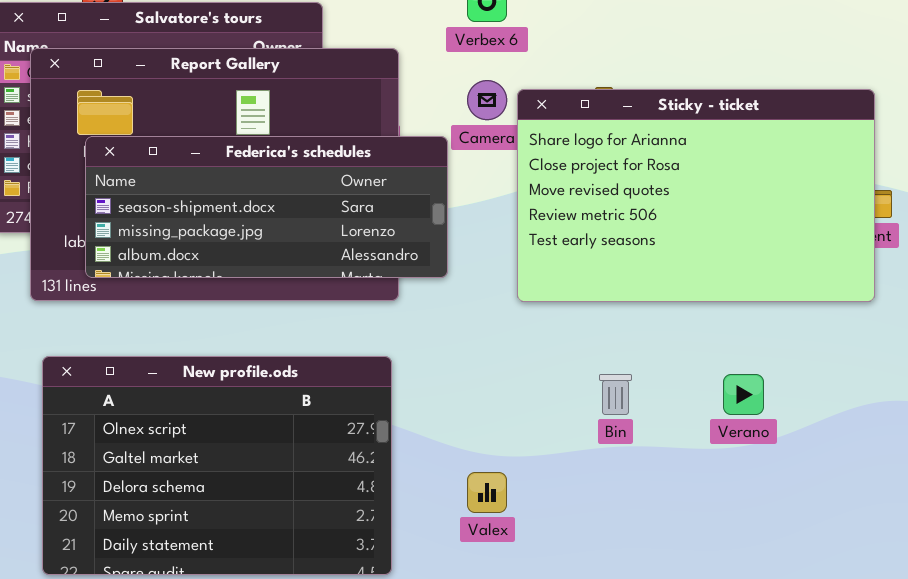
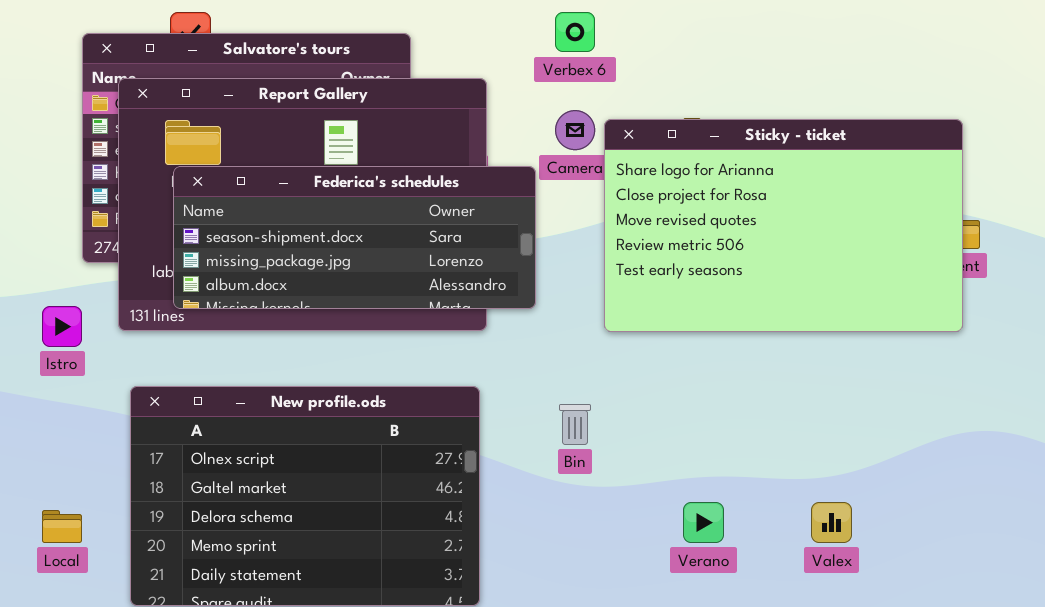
Bin: [599,374,632,415] -> [559,404,591,445], moved
Verano: [723,374,764,415] -> [683,502,724,543], moved
Valex: [467,472,507,513] -> [811,502,852,543], moved

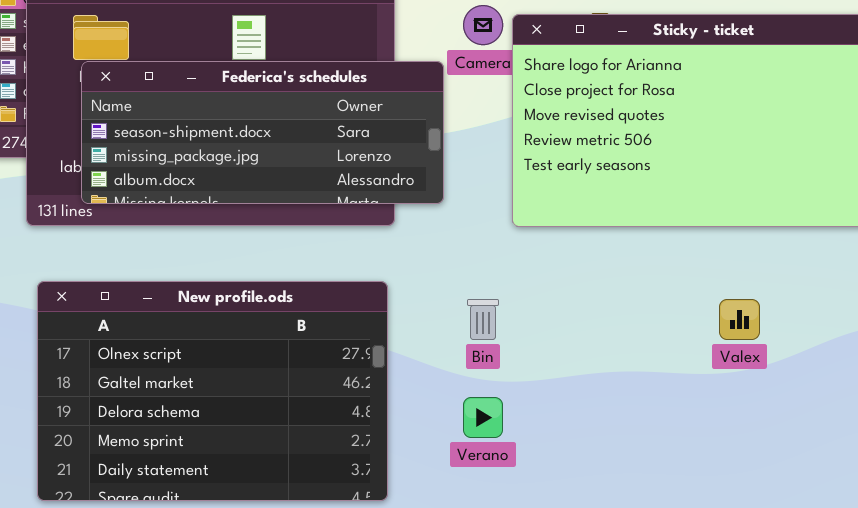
Verano: [683,502,724,543] -> [463,397,503,438], moved
Valex: [811,502,852,543] -> [719,299,760,340], moved

